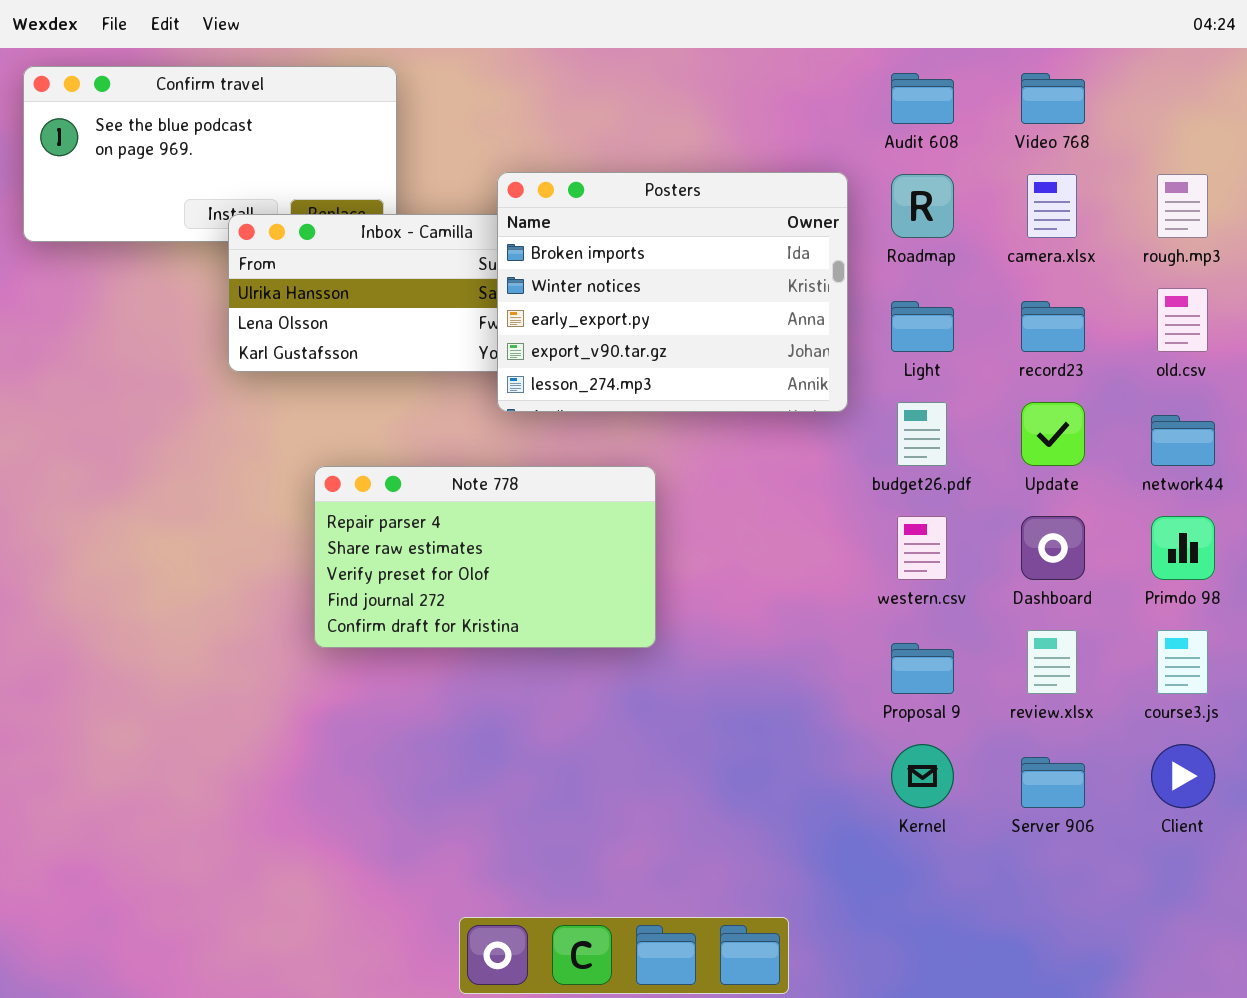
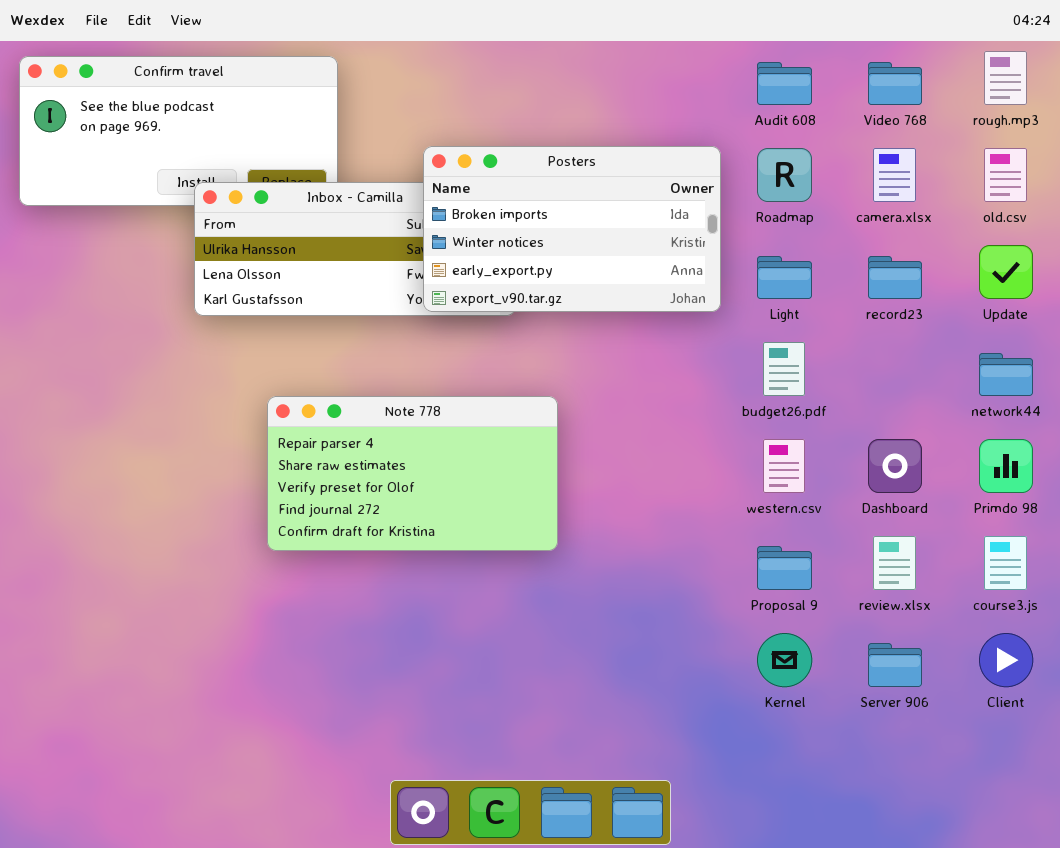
Posters: [497,172,848,412] -> [423,146,721,312], resized
rough.mp3: [1157,174,1208,238] -> [984,51,1027,105], moved
old.csv: [1157,288,1208,352] -> [984,148,1027,202], moved
Update: [1021,402,1085,466] -> [979,245,1033,299], moved

